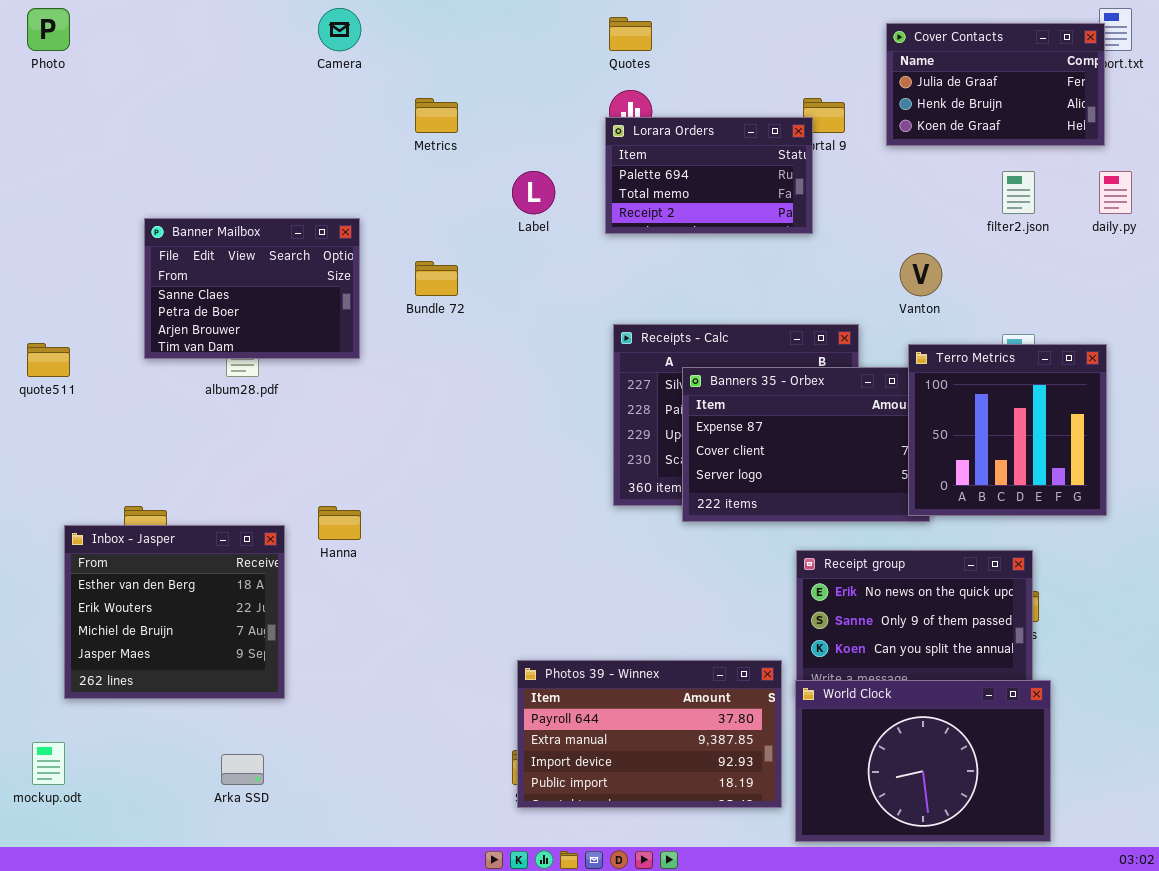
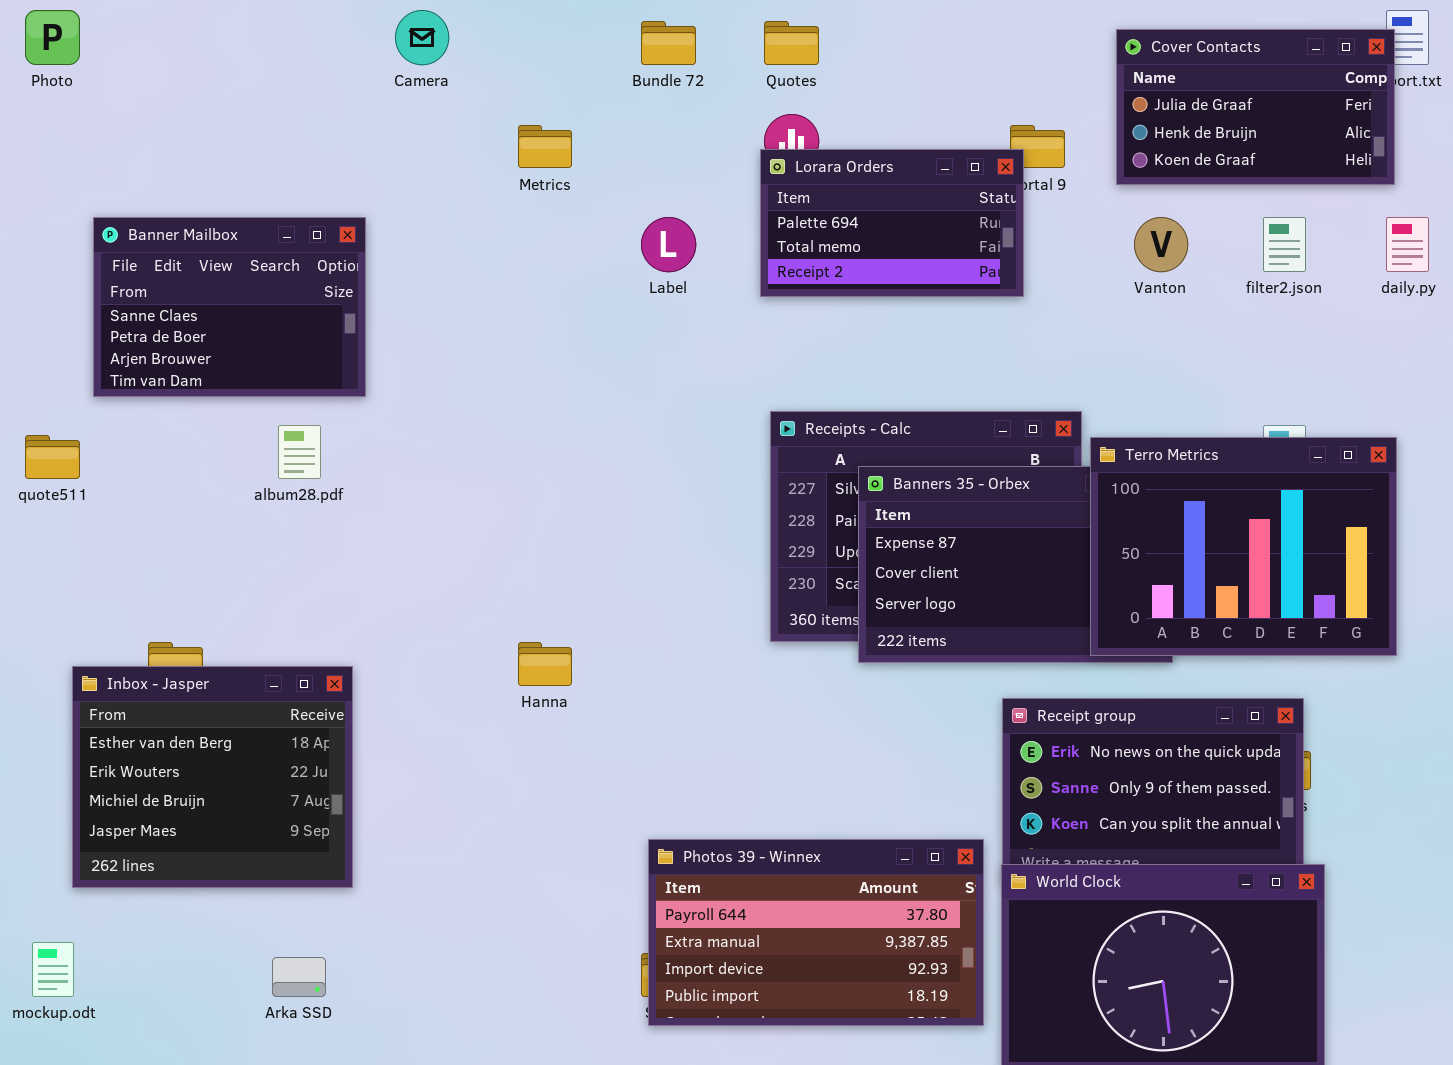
Banner Mailbox: [144,218,360,359] -> [93,217,366,397], moved
Vanton: [900,253,942,296] -> [1134,217,1188,272], moved
Bundle 72: [415,261,458,296] -> [641,21,696,65], moved
Terro Metrics: [908,344,1107,516] -> [1090,437,1397,656], resized
Hanna: [318,506,361,540] -> [518,642,572,686], moved

